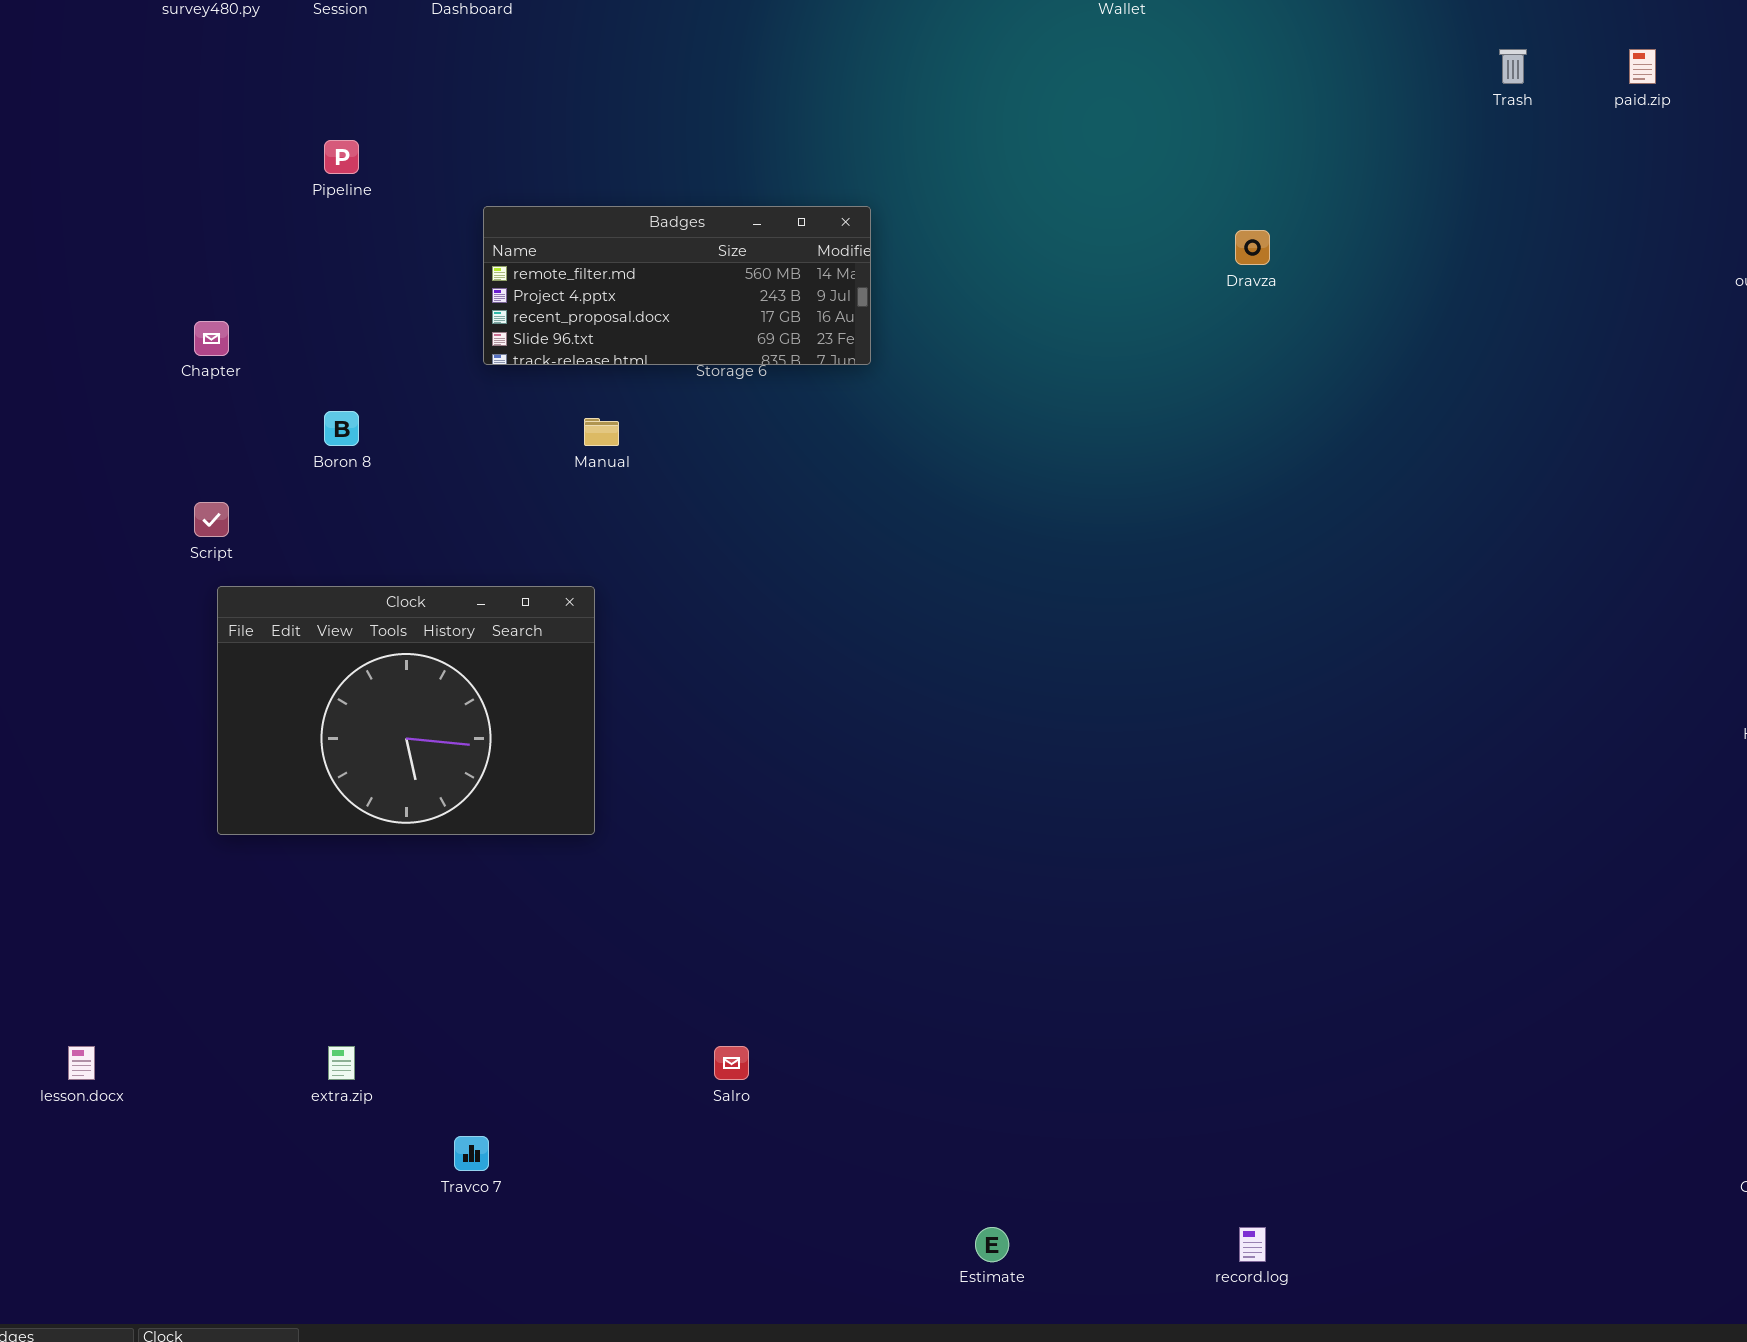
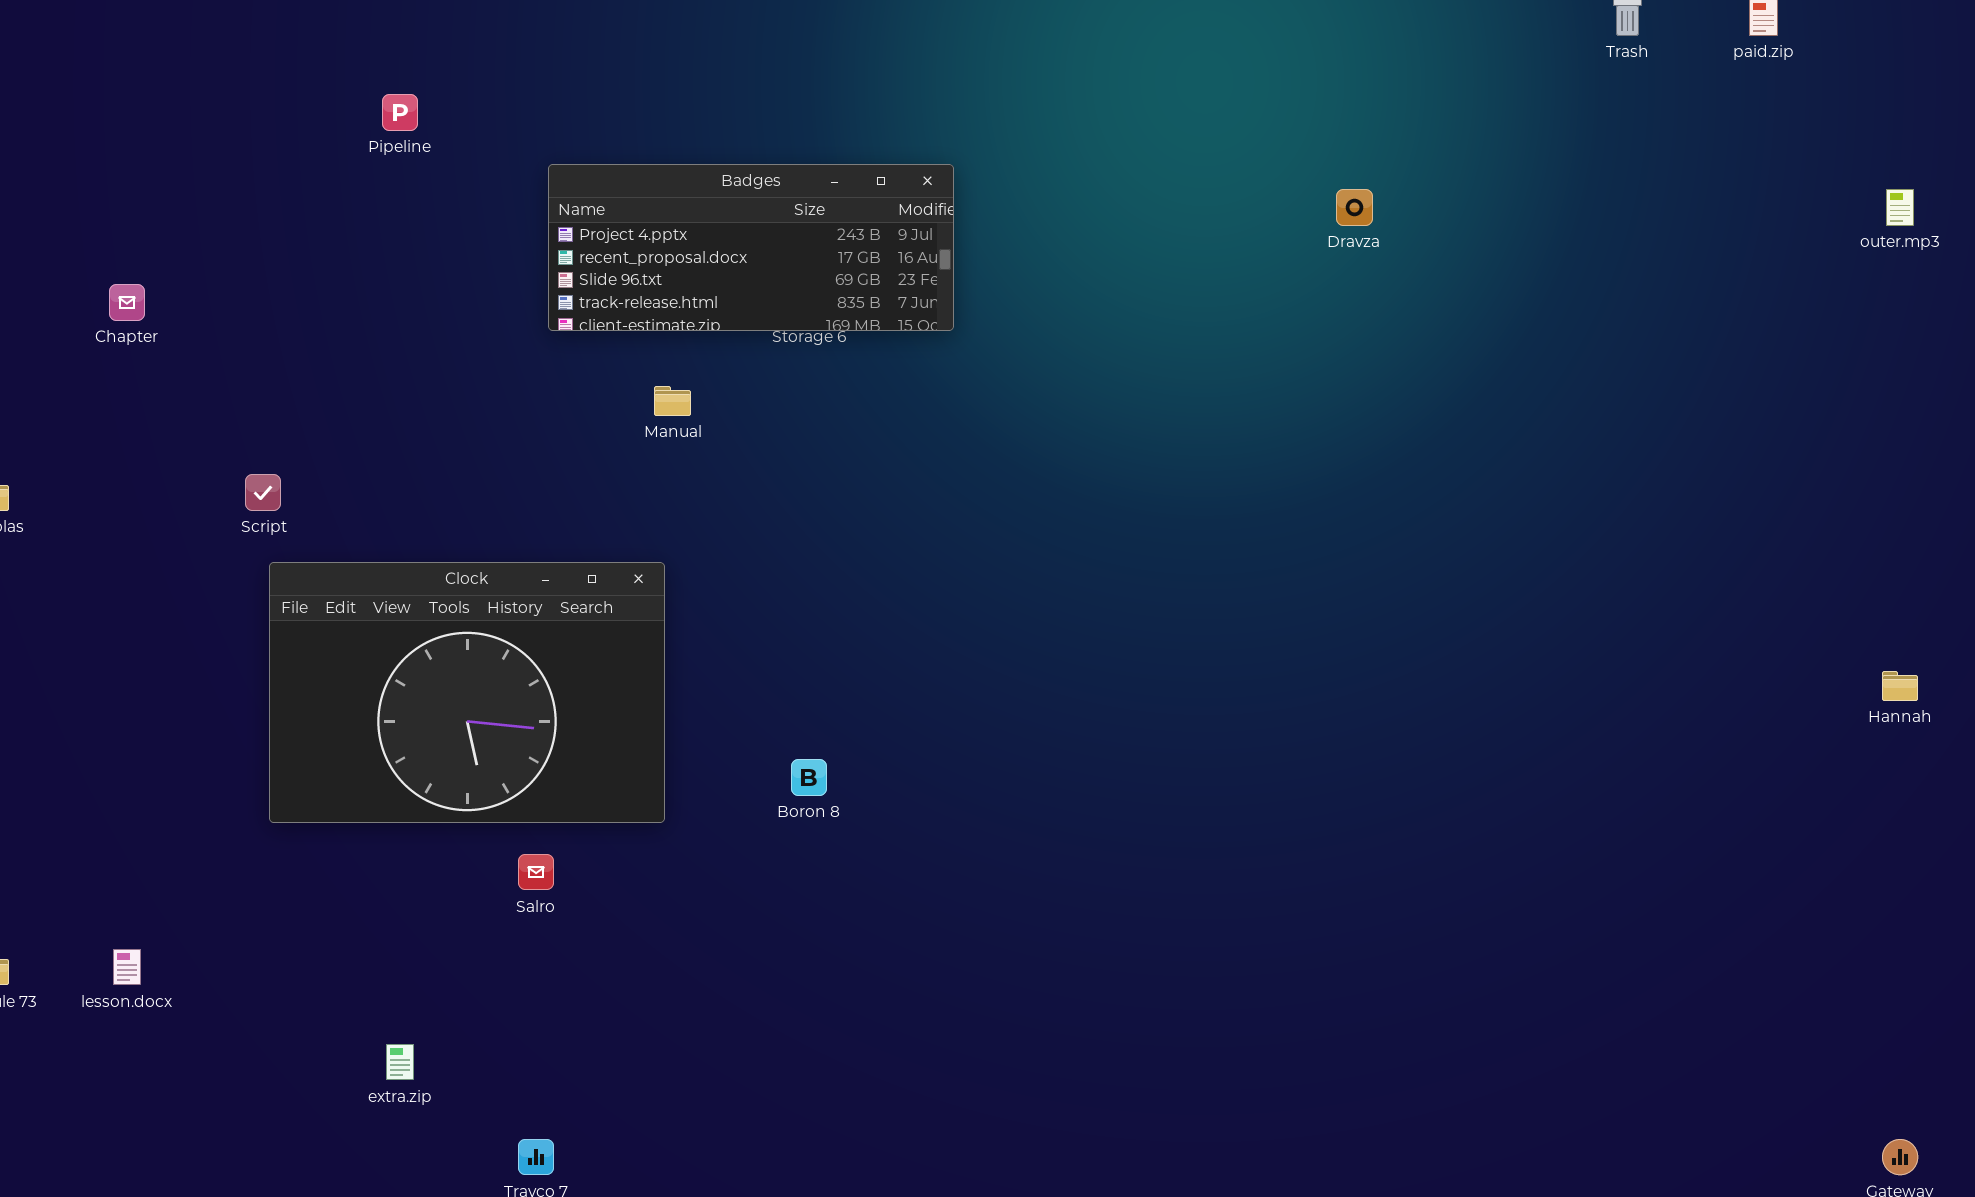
Badges: [483,206,871,365] -> [548,164,954,331], scrolled down 1 row
Chapter: [194,321,229,356] -> [109,284,145,321], moved
Boron 8: [324,411,359,446] -> [791,759,827,796], moved
lesson.docx: [68,1046,95,1080] -> [113,949,141,985], moved
Salro: [714,1046,749,1080] -> [518,854,554,890], moved

